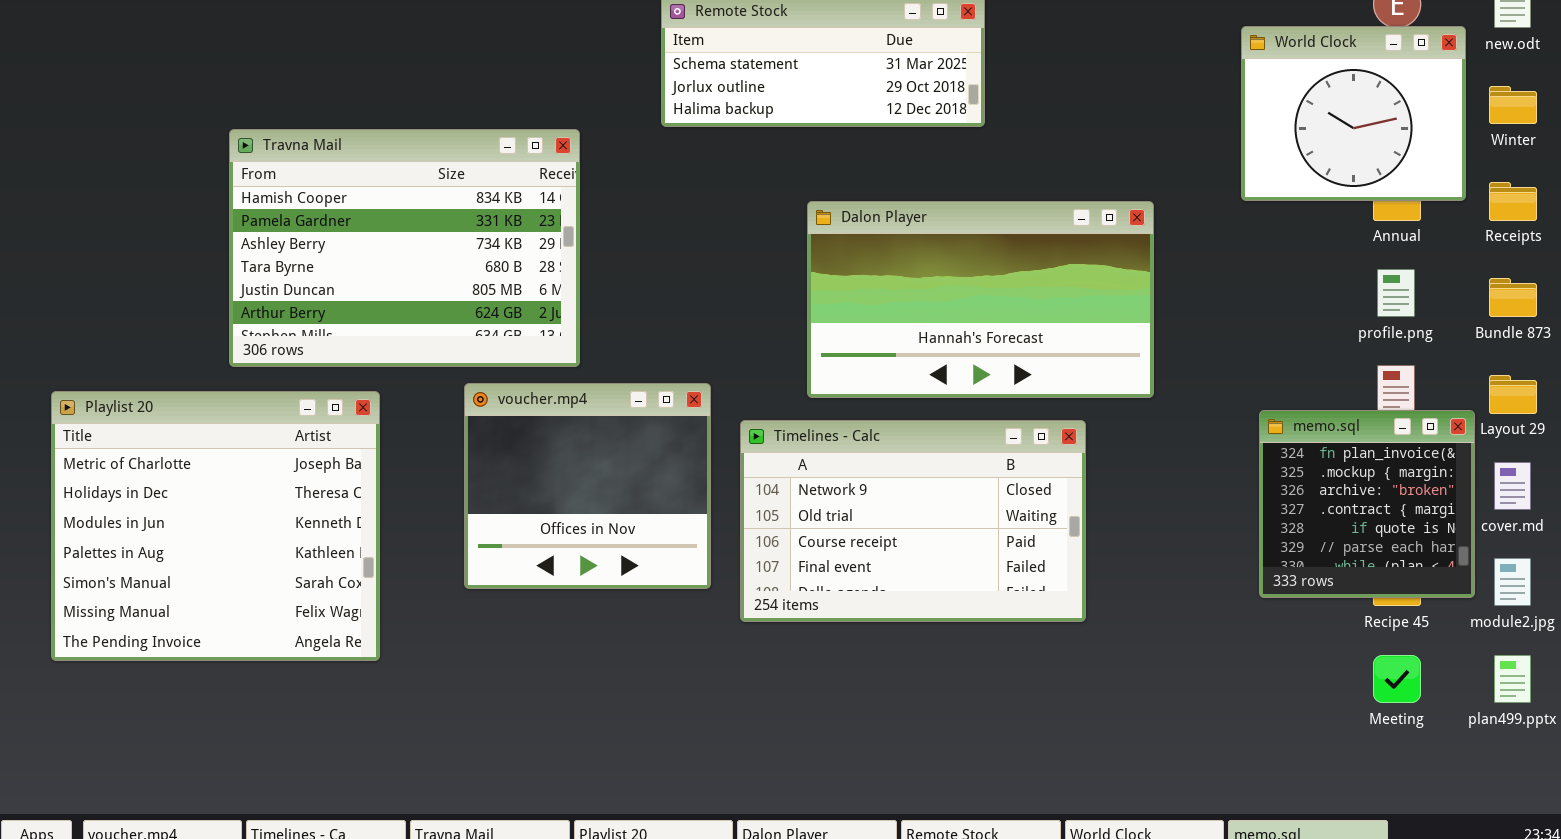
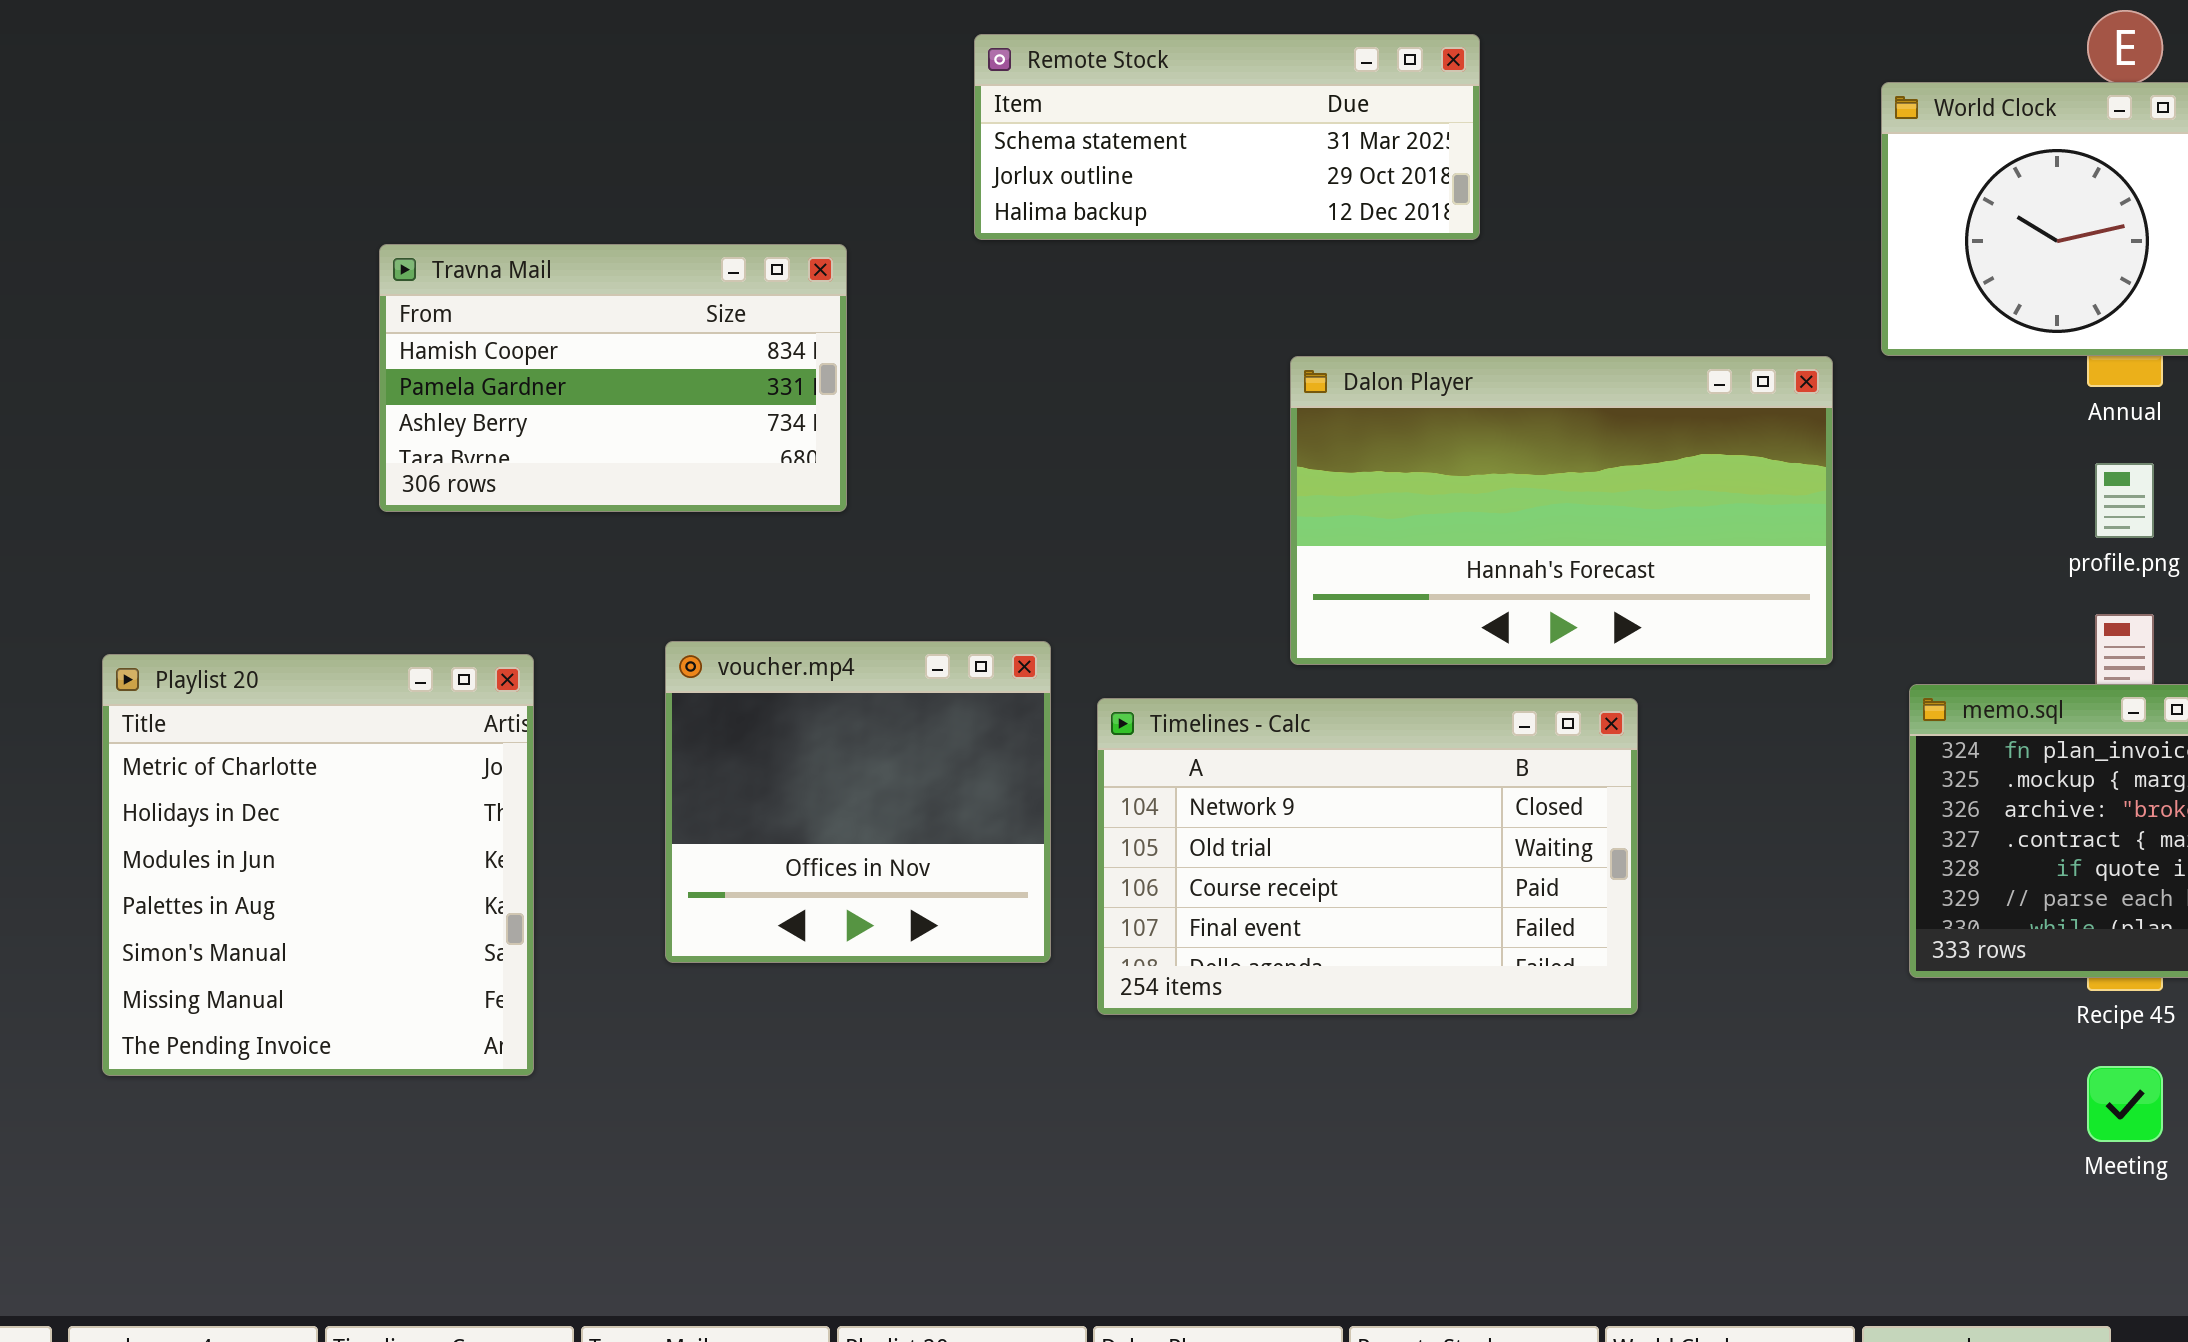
Travna Mail: [229,129,580,367] -> [379,244,847,512], resized
Dalon Player: [807,201,1154,398] -> [1290,356,1833,665], moved
Playlist 20: [51,391,380,661] -> [102,654,534,1076], resized

